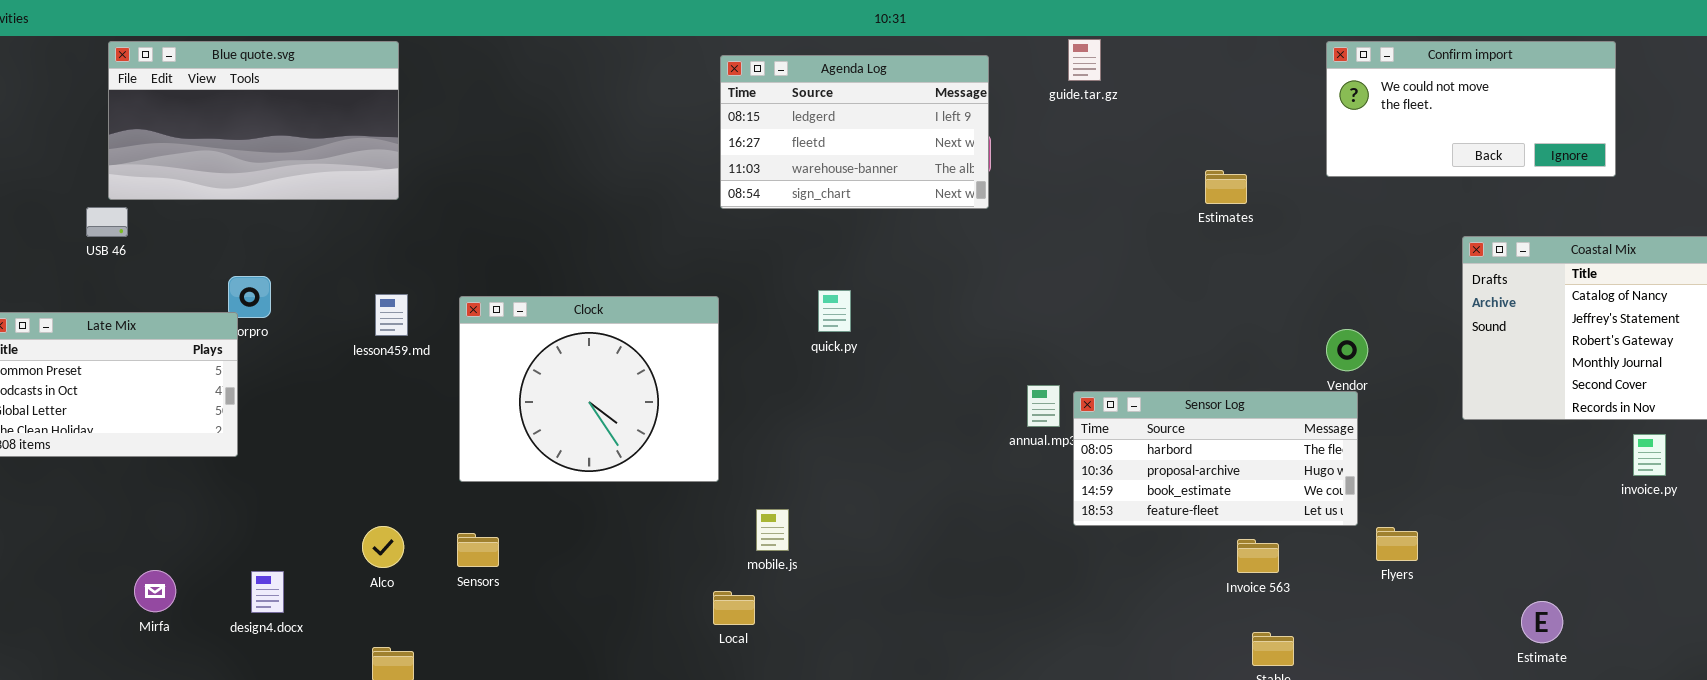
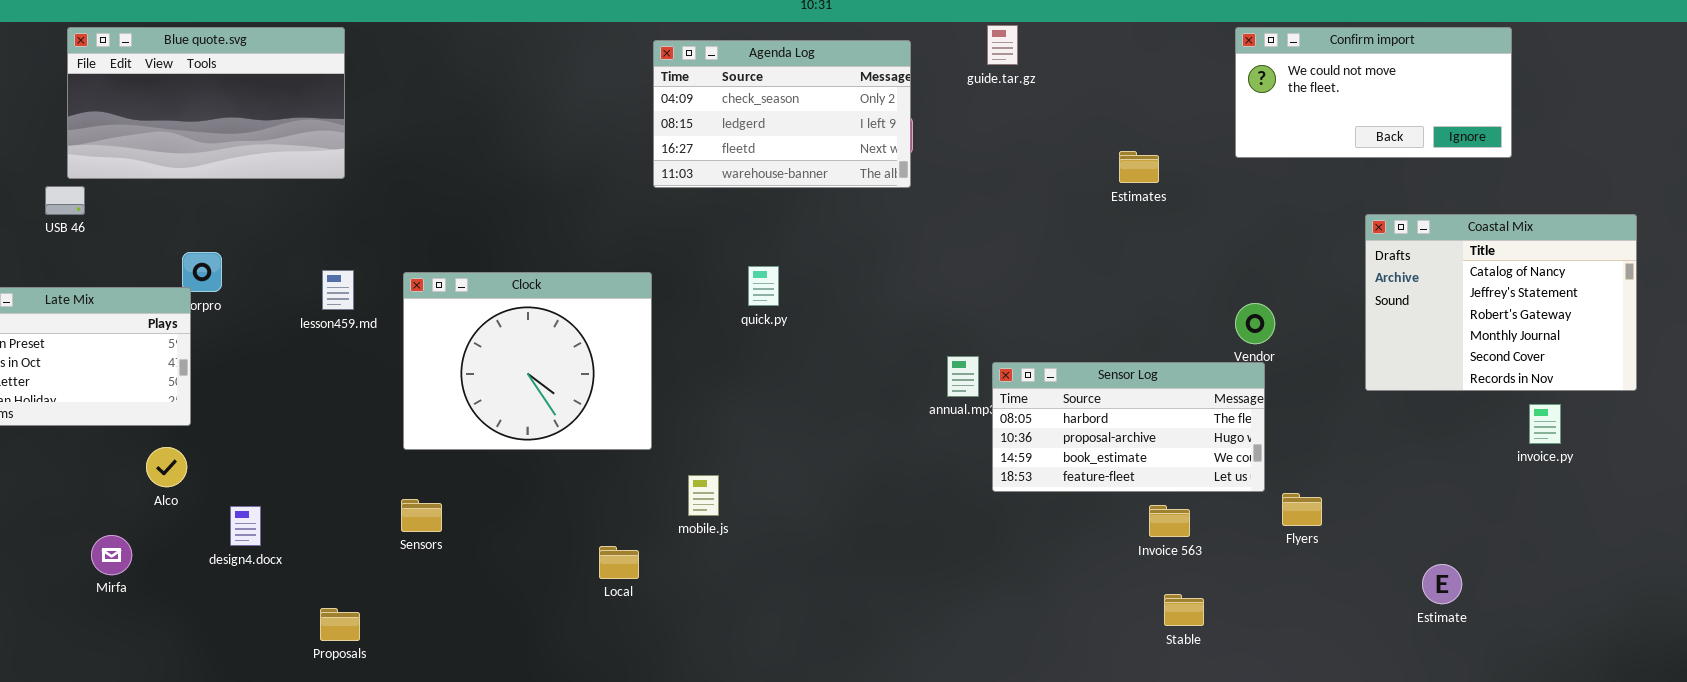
Agenda Log: [720,55,989,209] -> [653,40,911,188], scrolled up 1 row
Alco: [362,526,404,568] -> [146,447,187,487], moved
design4.docx: [251,571,284,613] -> [230,506,261,546], moved
Local: [713,591,755,625] -> [599,546,639,579], moved

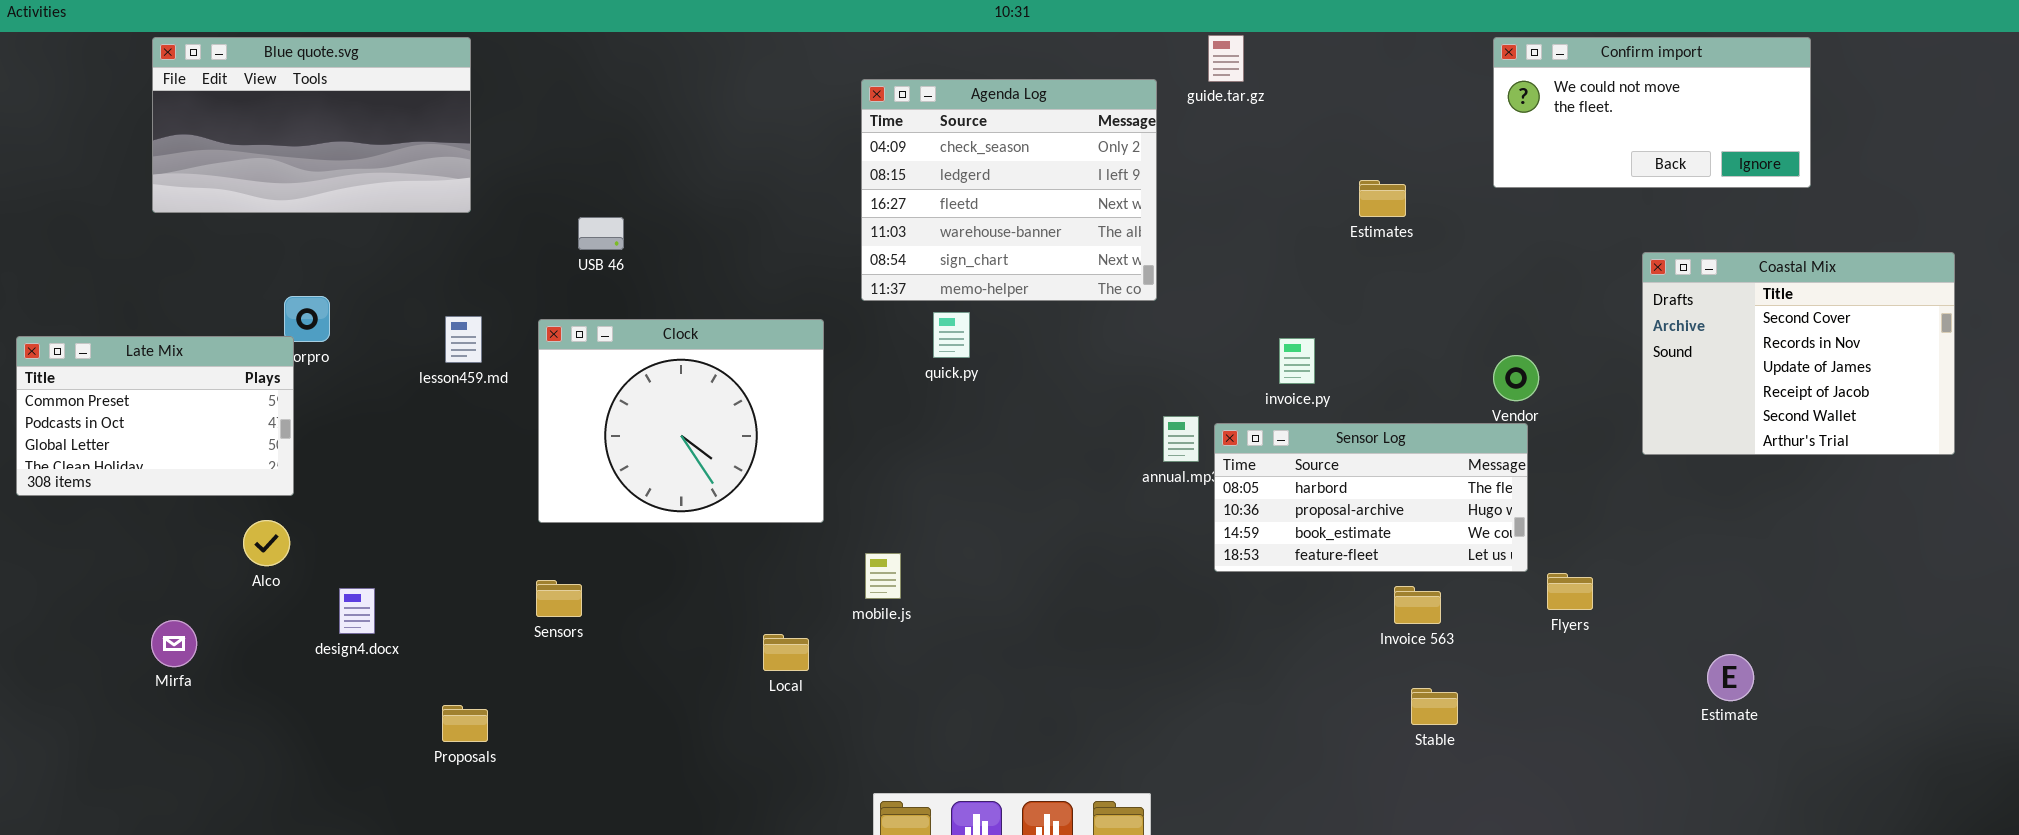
Agenda Log: [653,40,911,188] -> [861,79,1157,301], moved, resized
USB 46: [45,186,85,215] -> [578,217,624,250], moved
Coastal Mix: [1365,214,1637,391] -> [1642,252,1955,455], scrolled down 4 rows
invoice.py: [1529,404,1561,444] -> [1279,338,1315,384], moved
Mirfa: [91,535,132,575] -> [151,620,197,667], moved

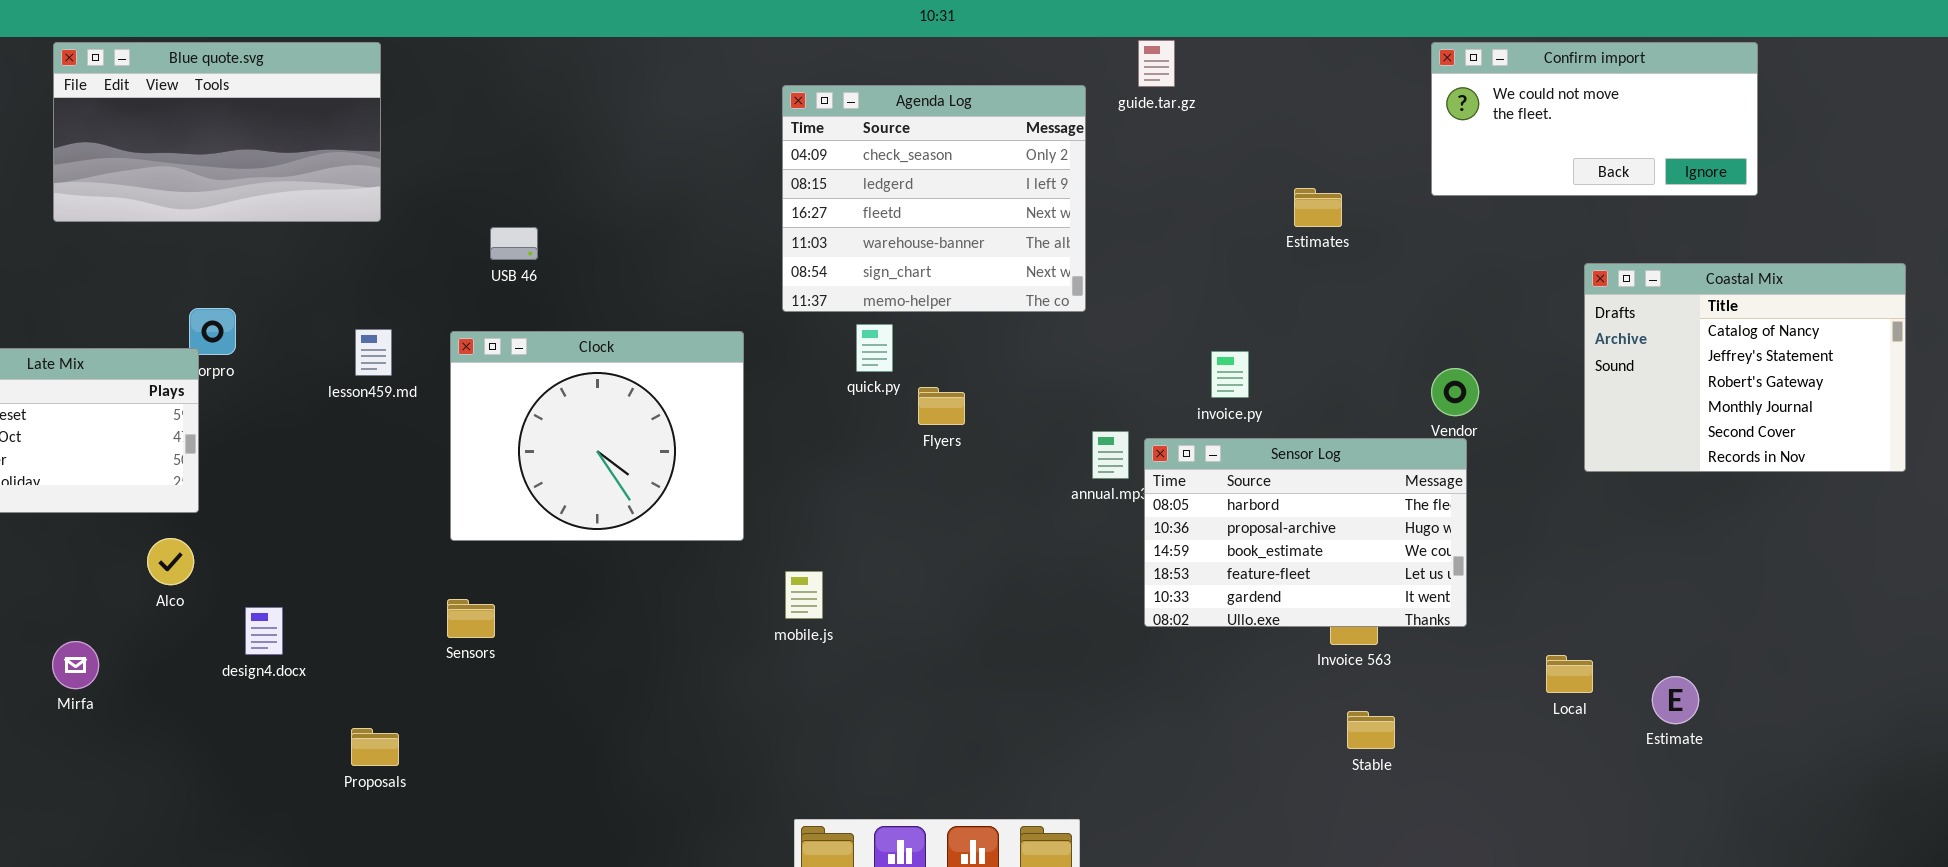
Coastal Mix: [1642,252,1955,455] -> [1584,263,1906,472], scrolled up 4 rows
Sensor Log: [1214,423,1528,572] -> [1144,438,1467,627], resized
Flyers: [1547,573,1593,610] -> [918,387,965,425], moved
Local: [763,634,809,671] -> [1546,655,1593,693], moved

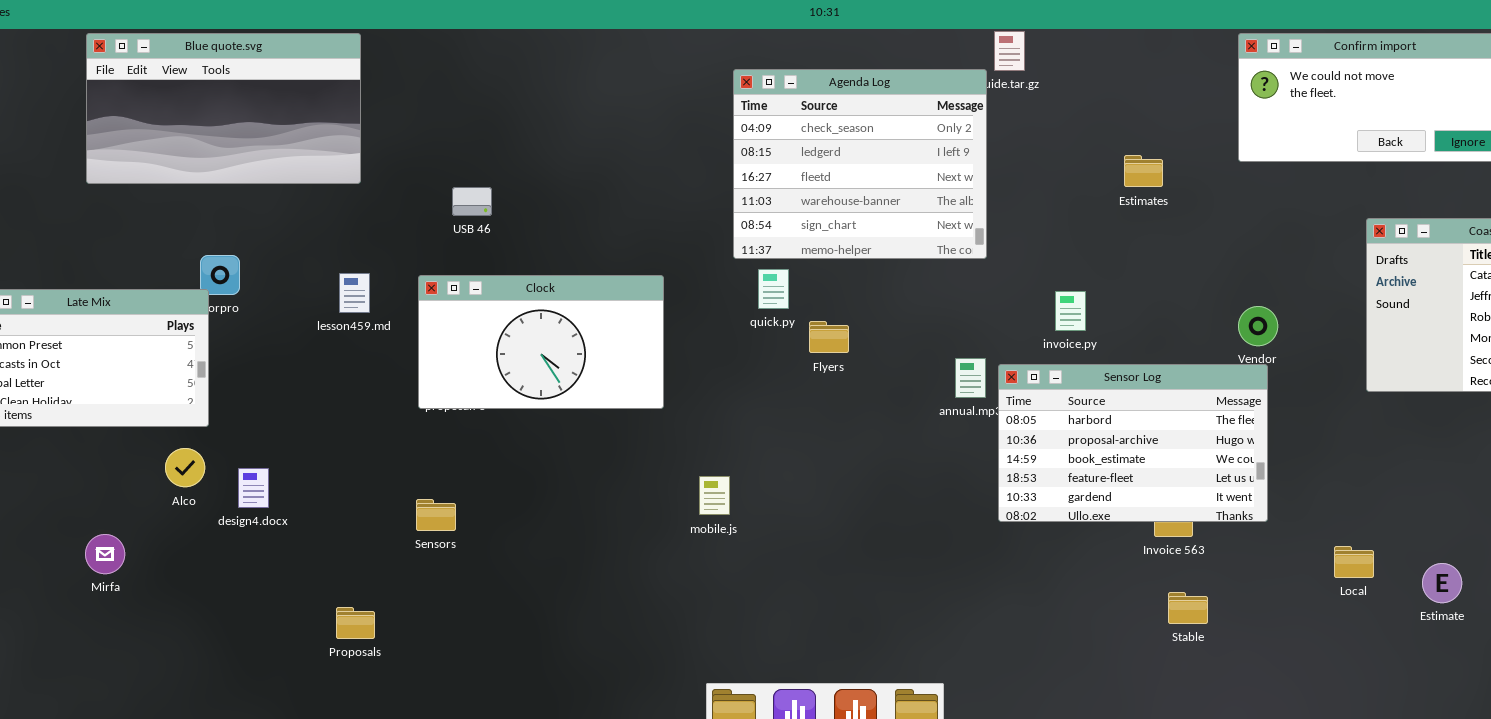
Agenda Log: [782,85,1086,312] -> [733,69,987,259], moved
Clock: [450,331,744,541] -> [418,275,664,409], resized
design4.docx: [245,607,283,655] -> [238,468,269,508], moved

